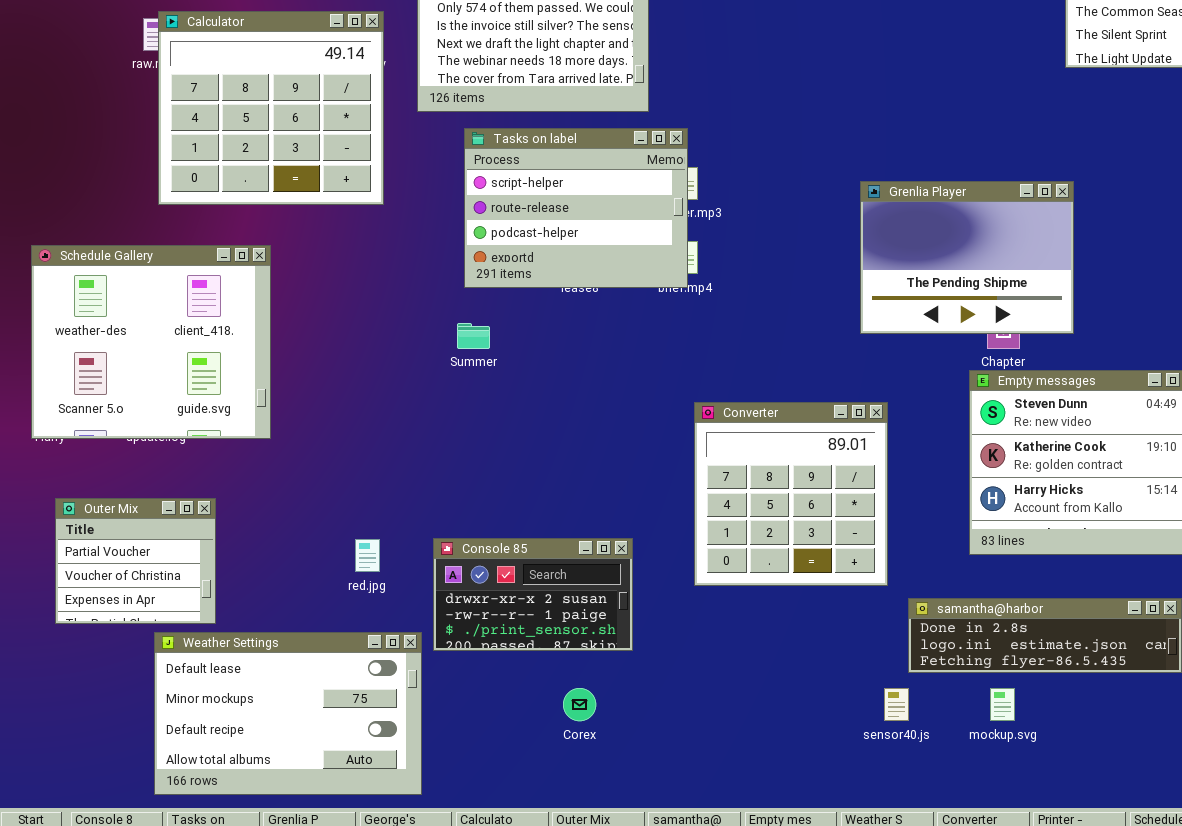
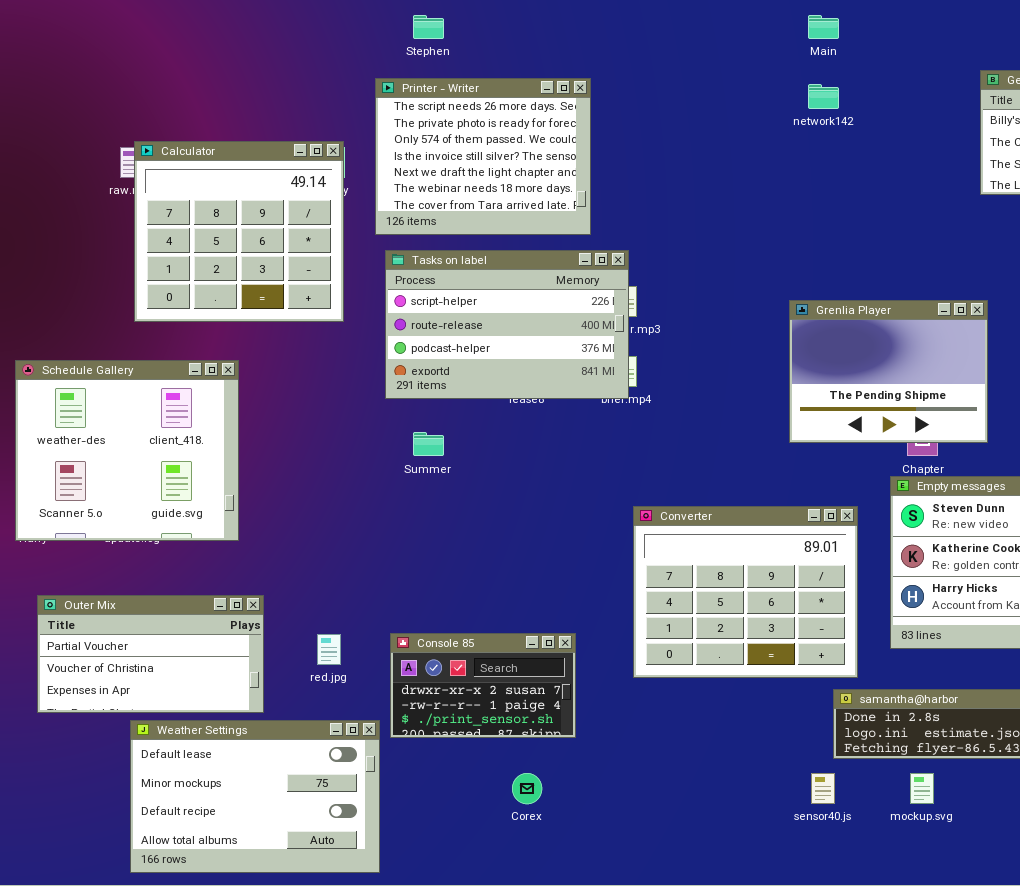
Tasks on label: [464,128,688,288] -> [385,250,629,399], resized
Converter: [694,402,888,586] -> [633,506,858,678], resized
Outer Mix: [55,498,216,624] -> [37,595,264,713], resized

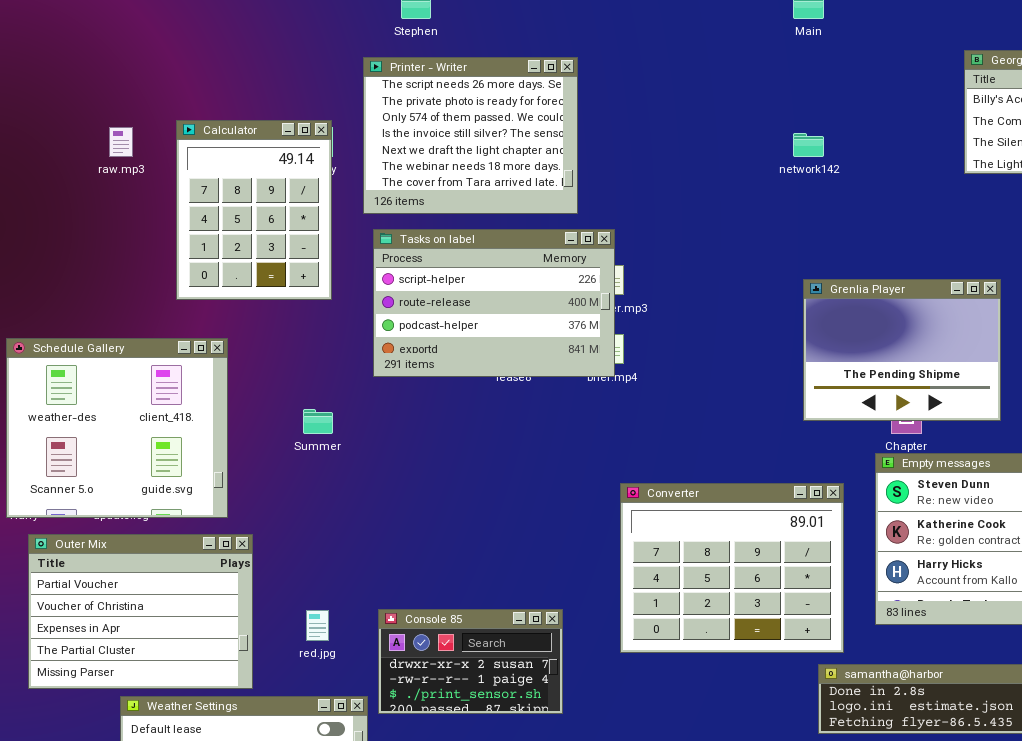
network142: [808,84,839,109] -> [793,133,824,157], moved
Calculator: [134,141,344,322] -> [176,120,332,300], resized
Grenlia Player: [789,300,988,443] -> [803,279,1001,421], moved
Summer: [413,432,444,456] -> [303,409,333,434], moved
Outer Mix: [37,595,264,713] -> [28,534,253,689], resized

